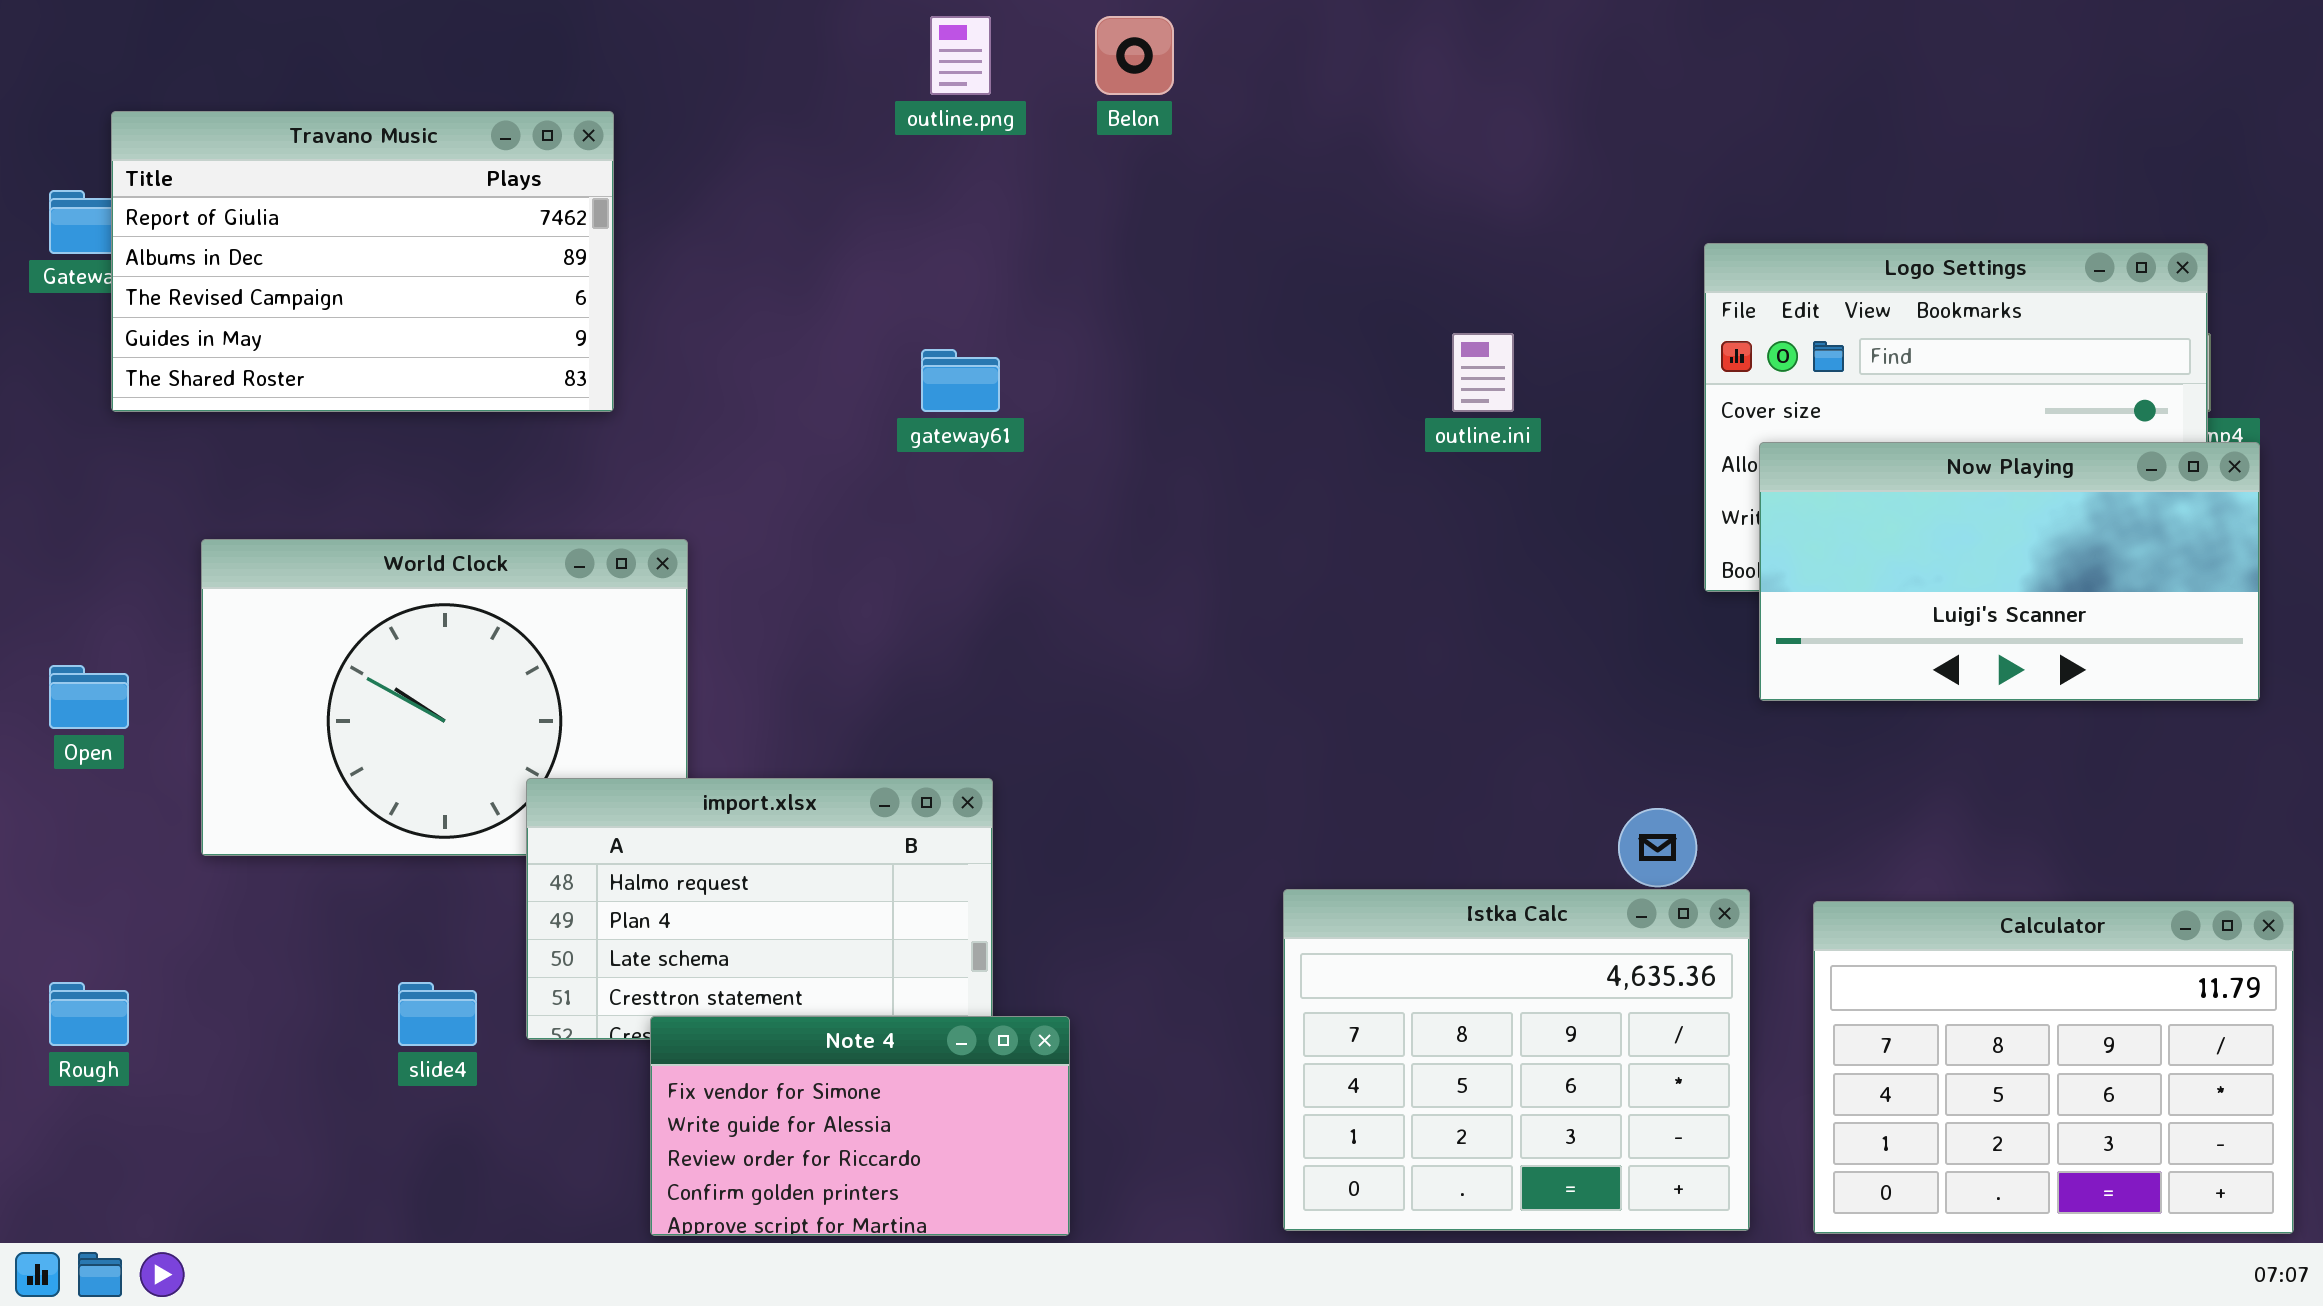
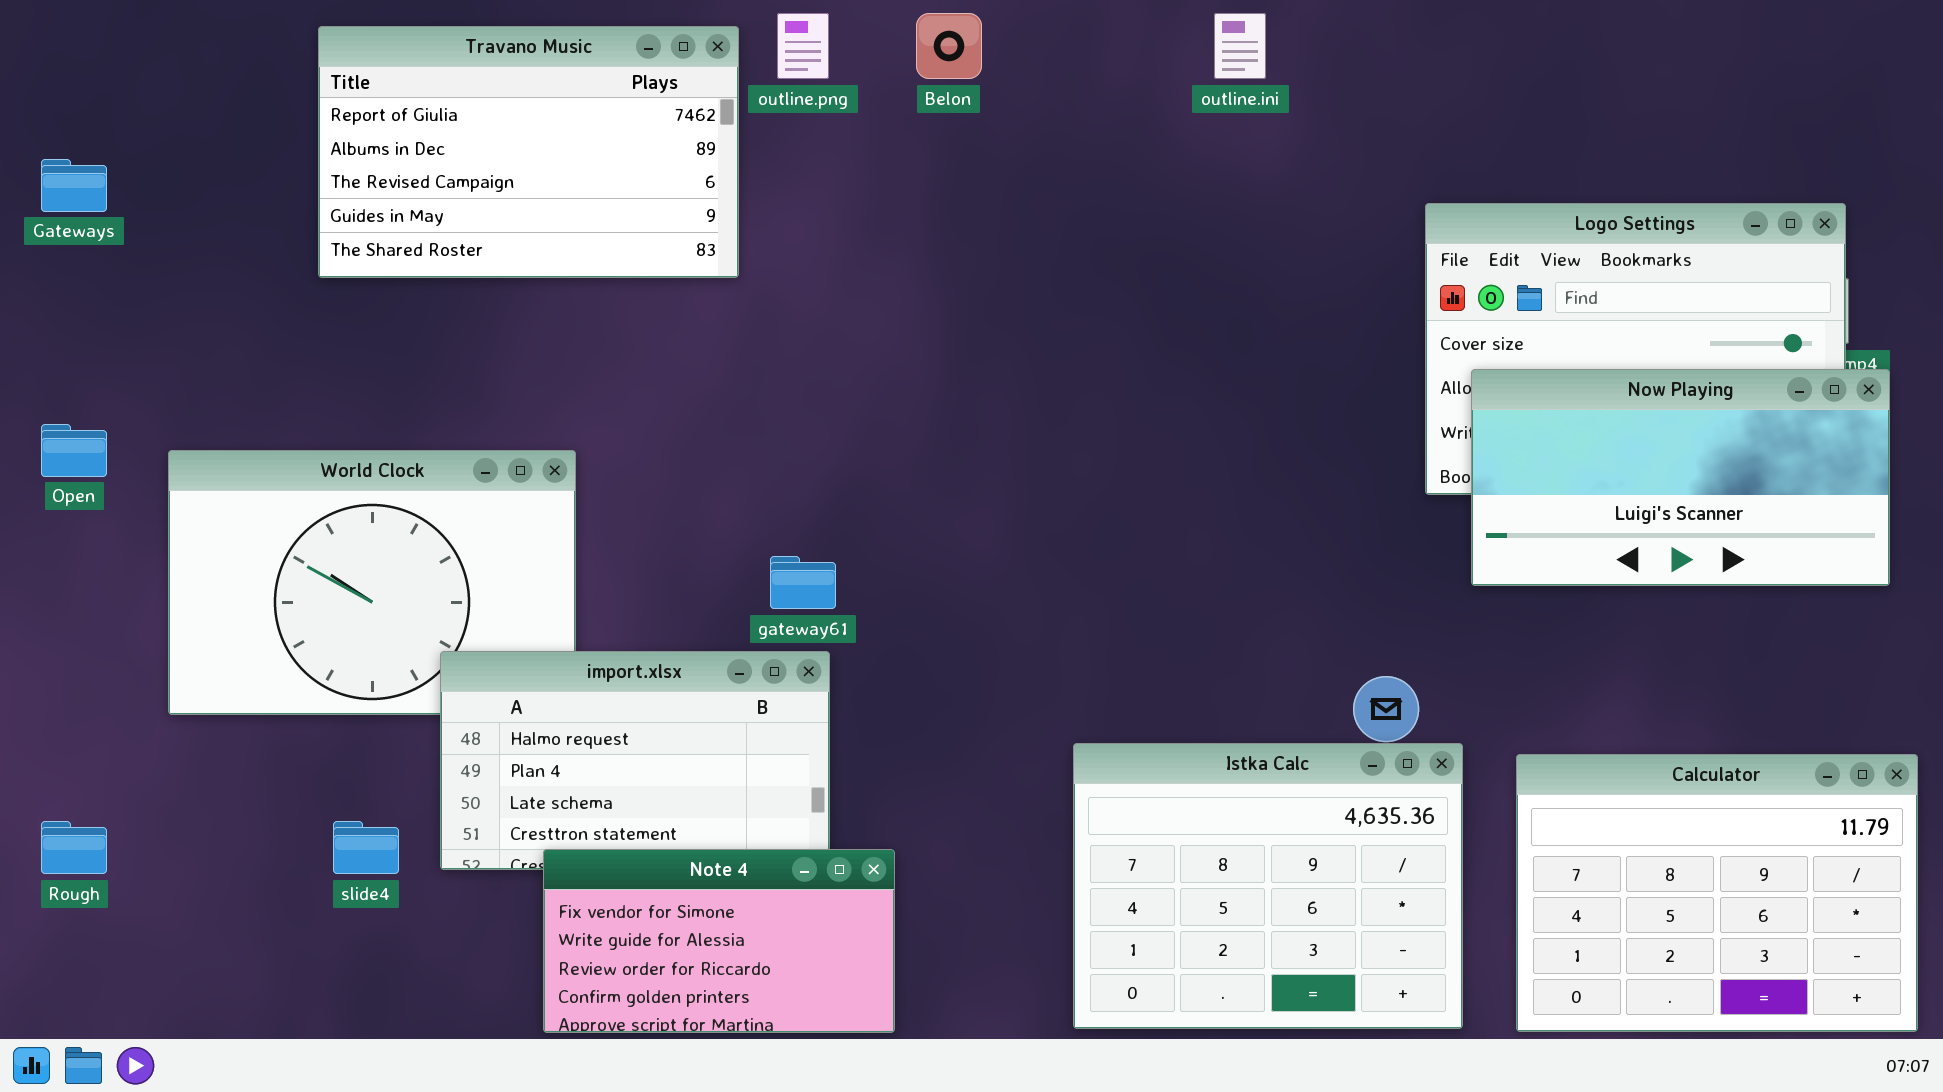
Travano Music: [111,111,614,412] -> [318,26,739,278], moved
outline.ini: [1452,333,1514,412] -> [1214,13,1266,79], moved
gateway61: [921,349,1000,412] -> [770,556,836,609], moved
Open: [49,665,129,729] -> [41,424,107,477], moved

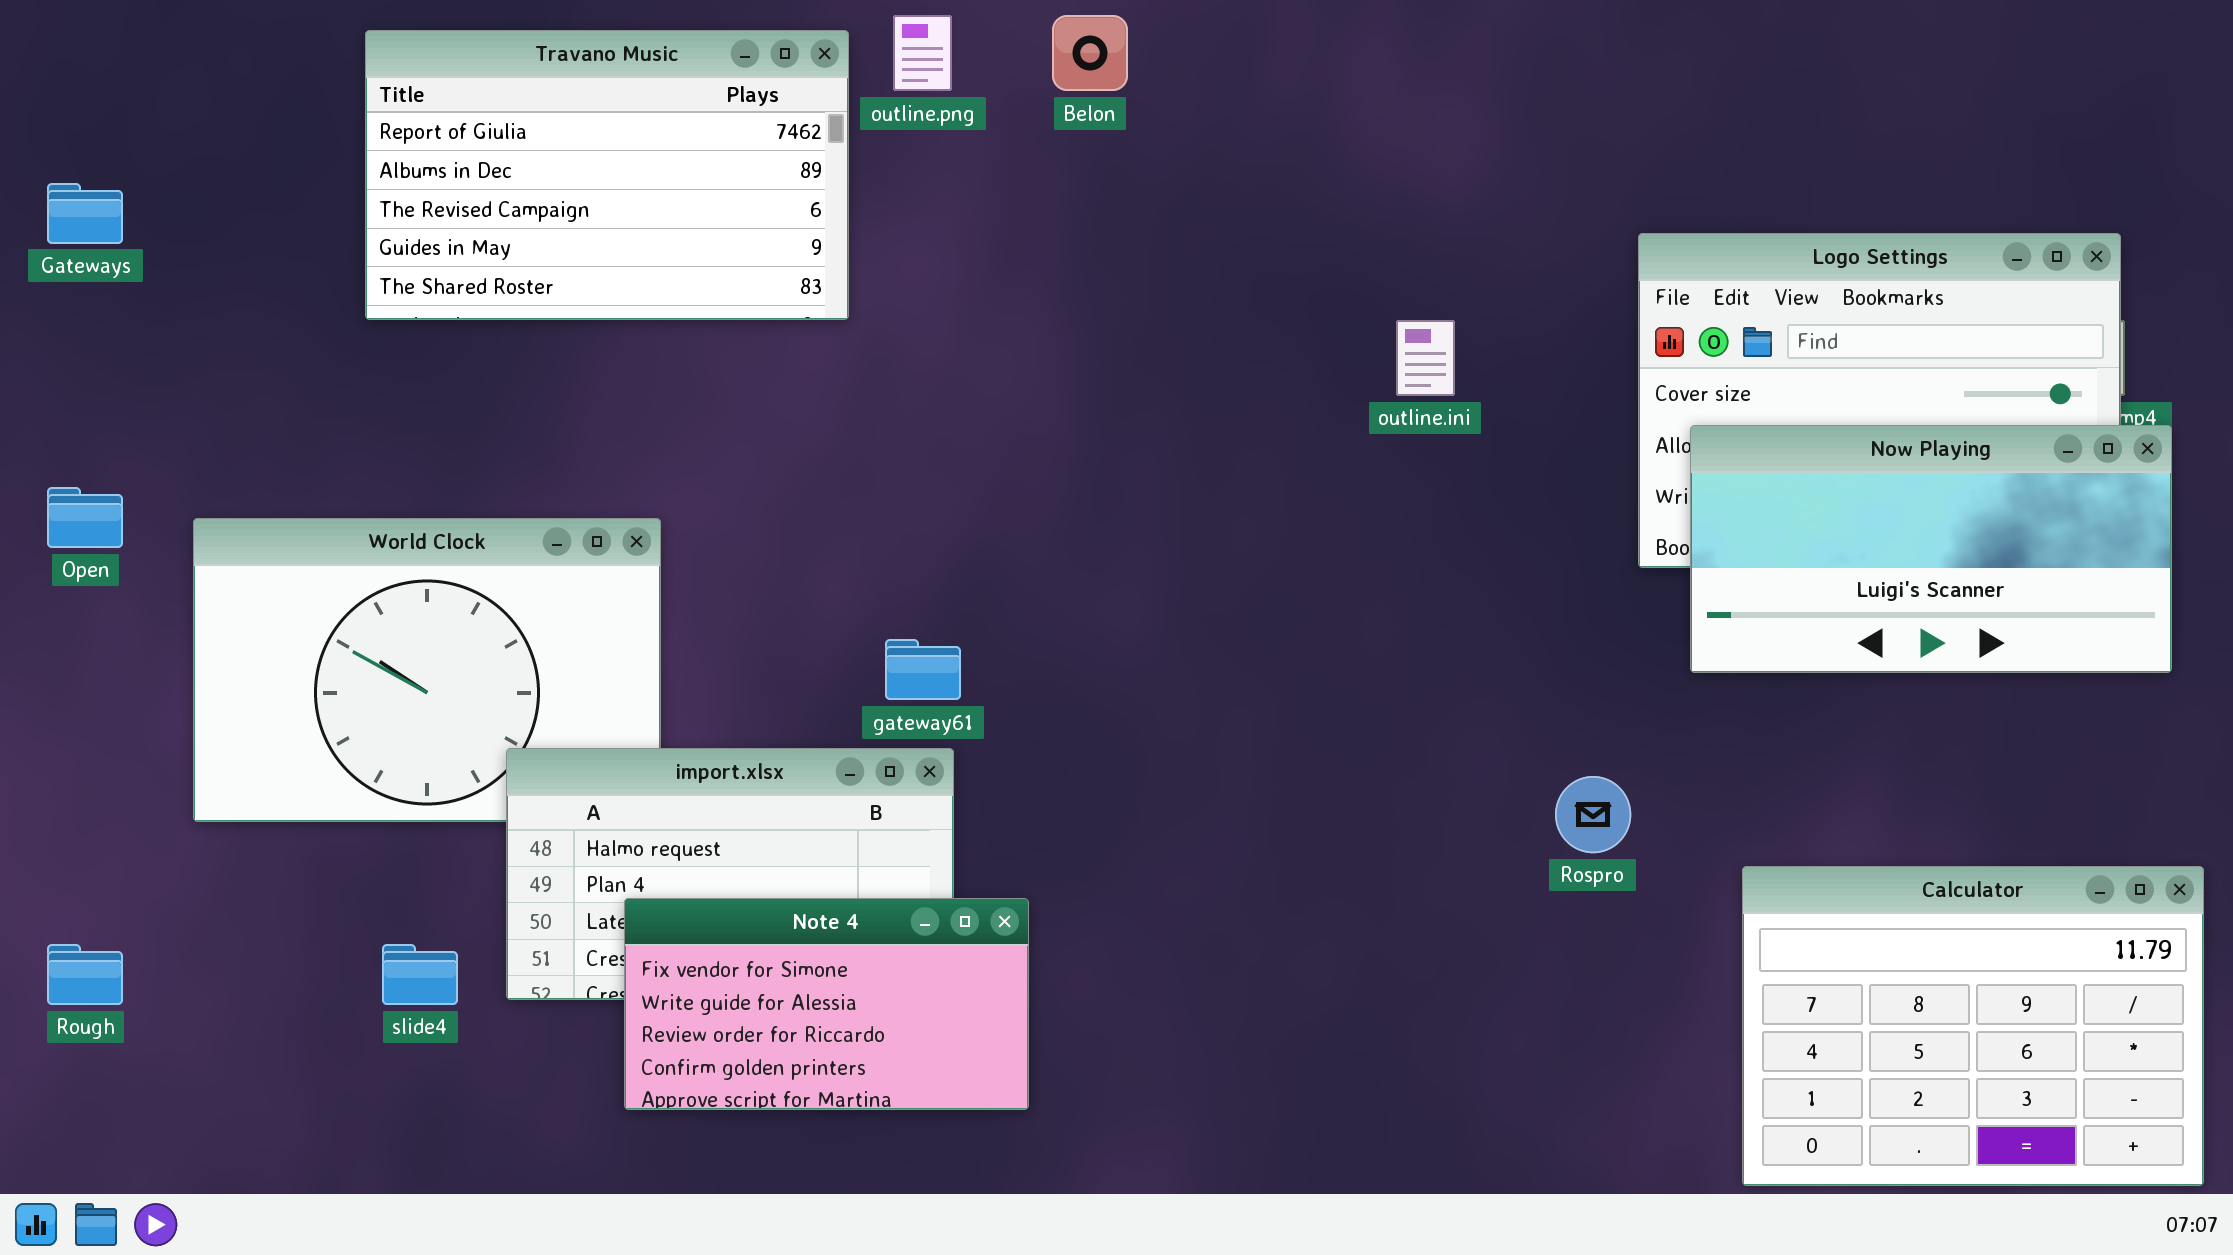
outline.ini: [1214,13,1266,79] -> [1396,320,1455,396], moved
Istka Calc: [1073,743,1463,1029] -> none, closed
Note 4: [543,849,895,1033] -> [624,898,1029,1110], moved

